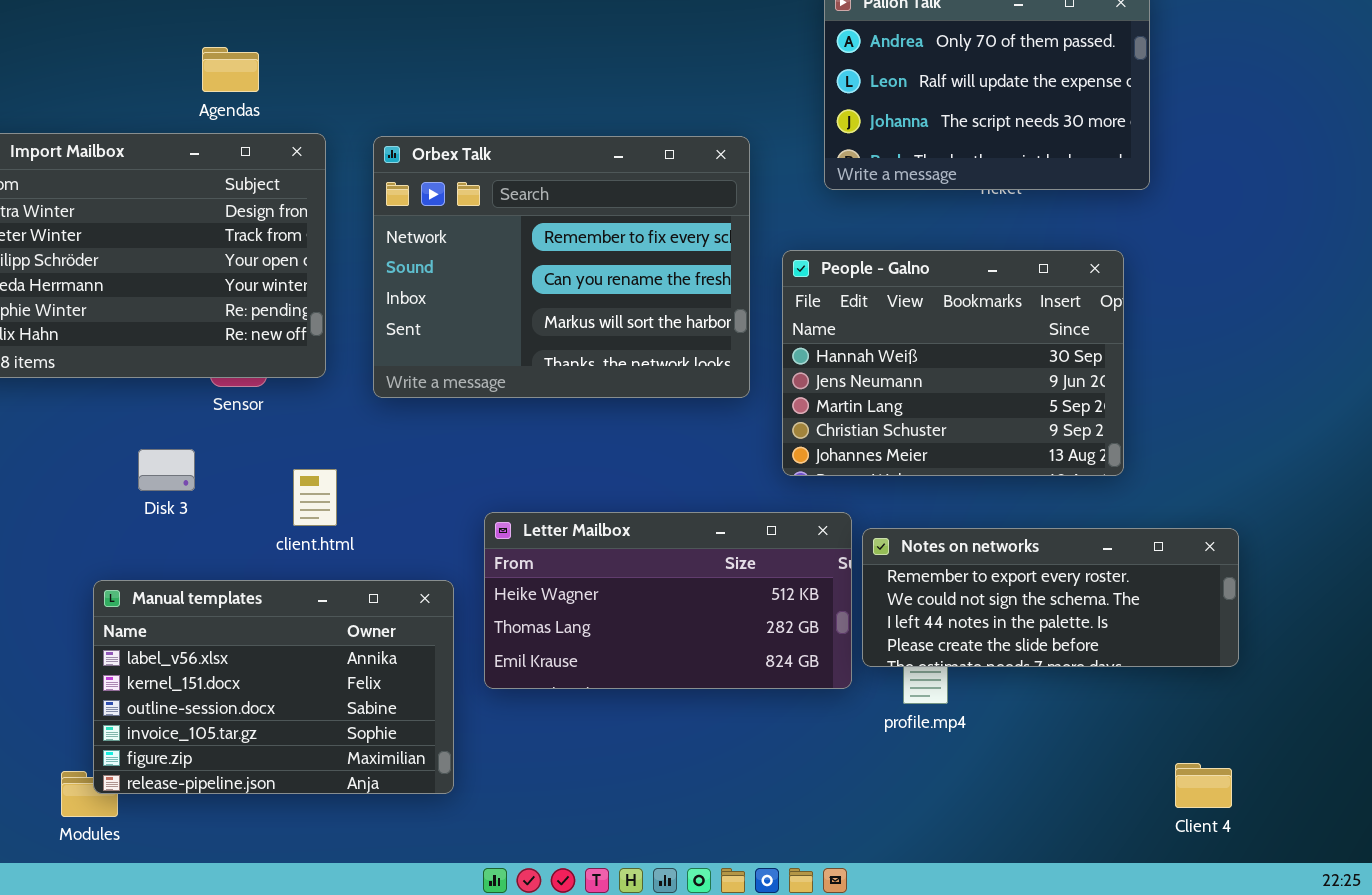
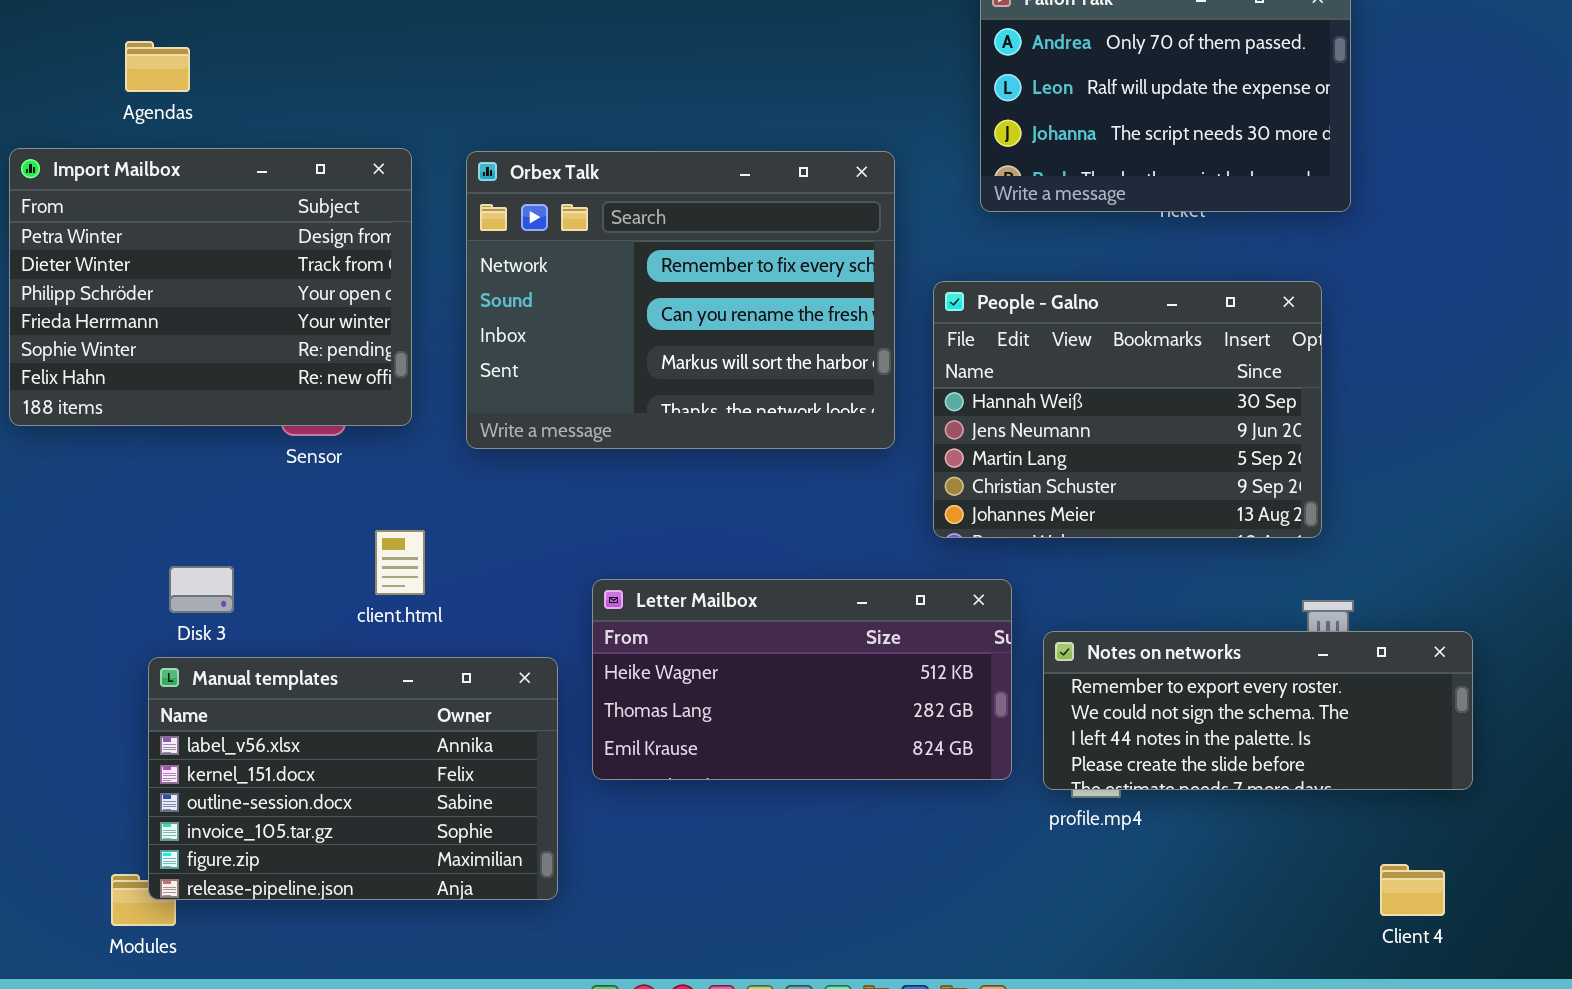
Agendas: [202,47,259,92] -> [125,41,190,92], moved
Disk 3: [138,449,195,491] -> [169,566,234,613], moved
Notes on networks: [862,528,1239,667] -> [1043,631,1473,790], moved

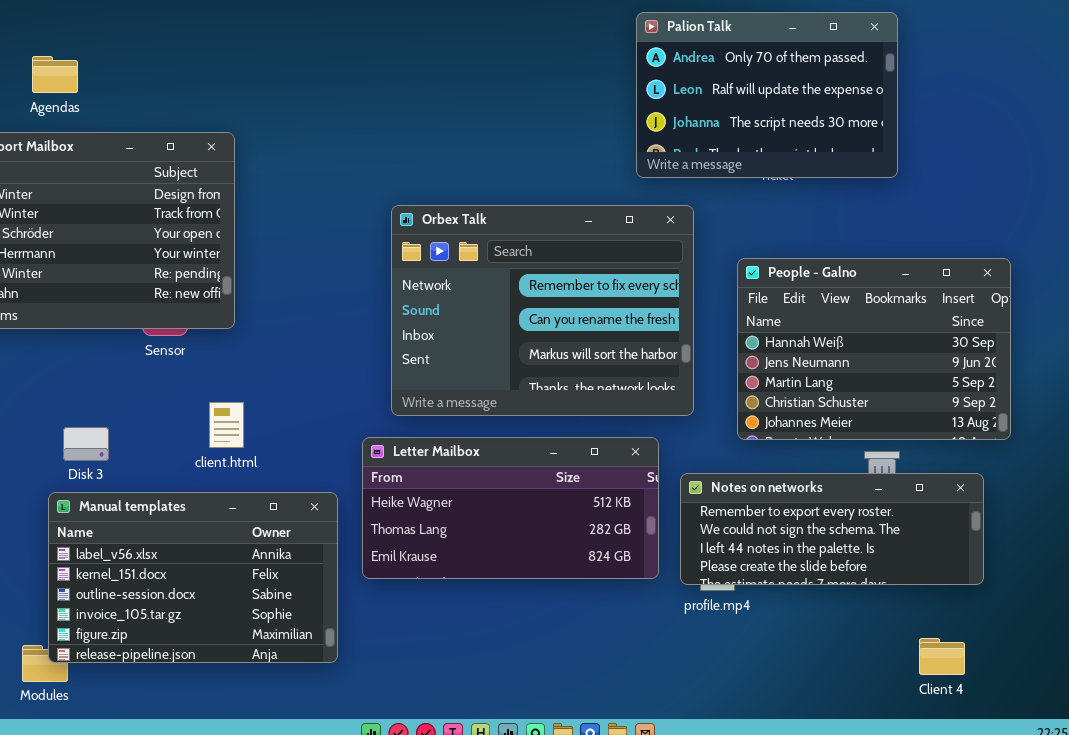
Orbex Talk: [466,151,895,449] -> [391,205,694,416], moved
People - Galno: [933,281,1322,538] -> [737,258,1011,440], moved

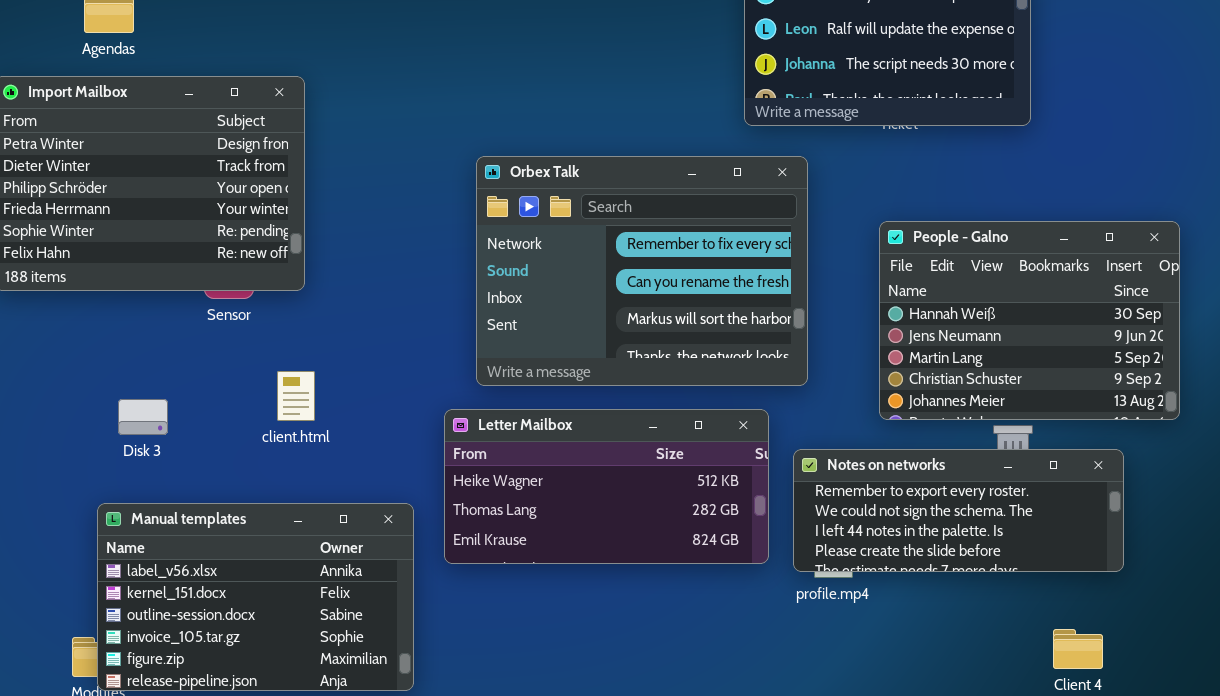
People - Galno: [737,258,1011,440] -> [879,221,1180,420], moved
Manual templates: [48,492,338,663] -> [97,503,414,691], moved

